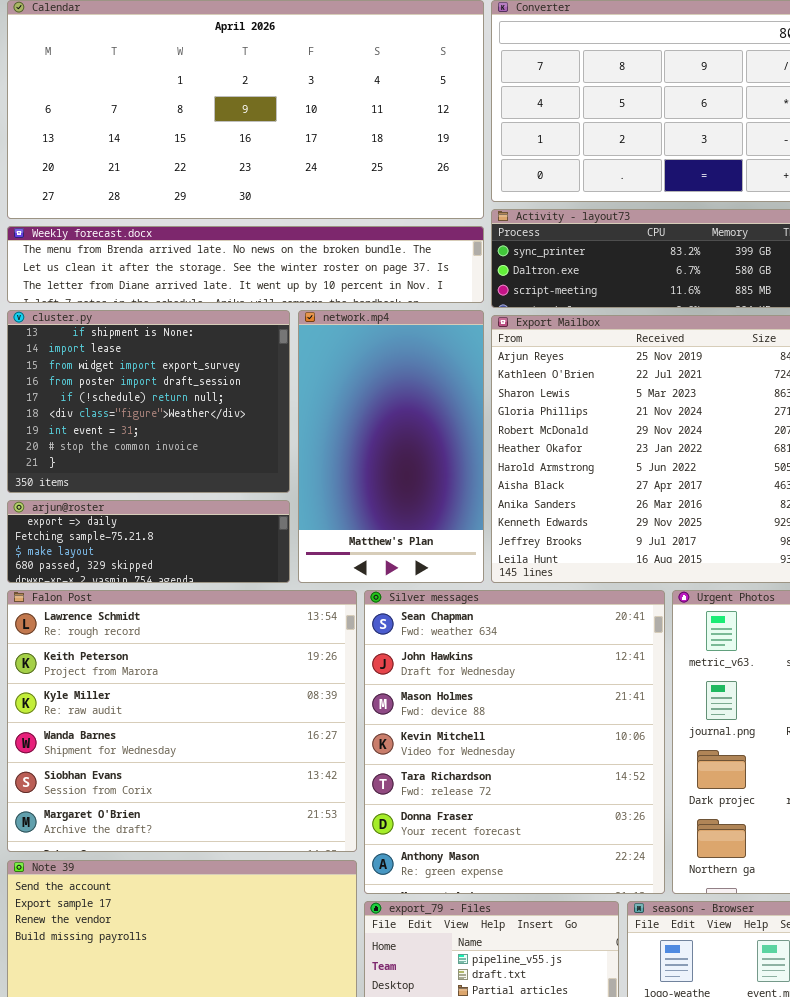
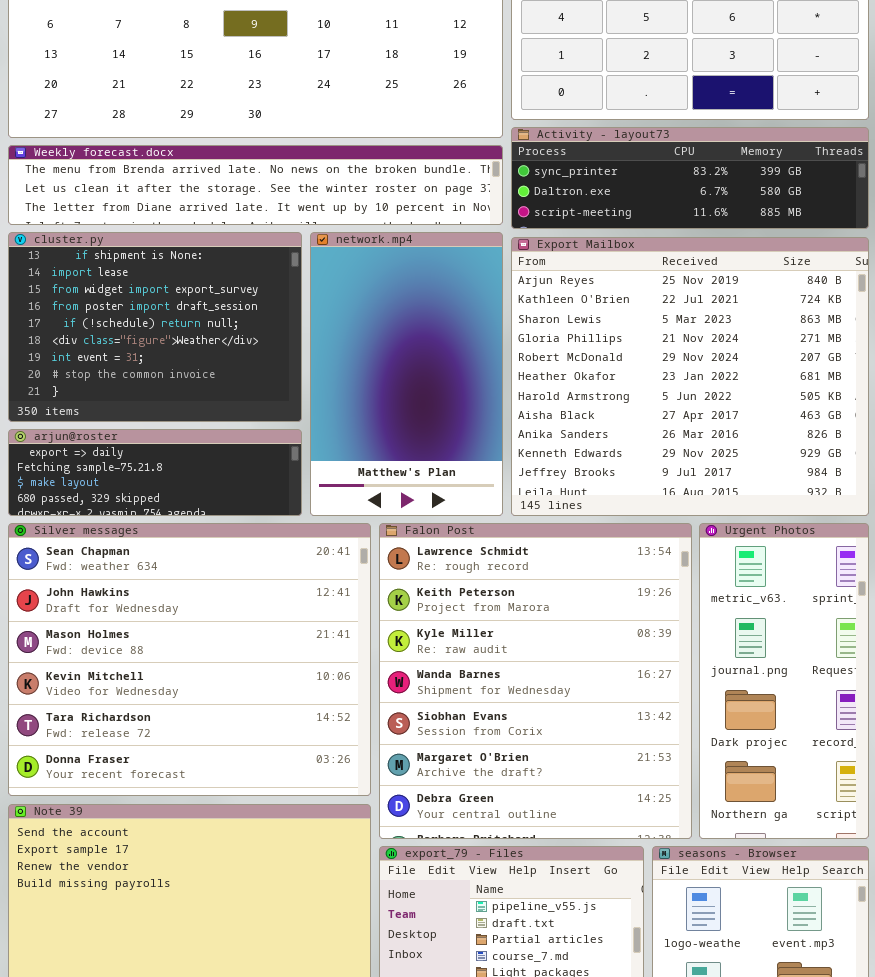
Falon Post: [7,590,357,852] -> [379,523,692,839], moved, resized
Silver messages: [364,590,665,894] -> [8,523,371,796], moved, resized

